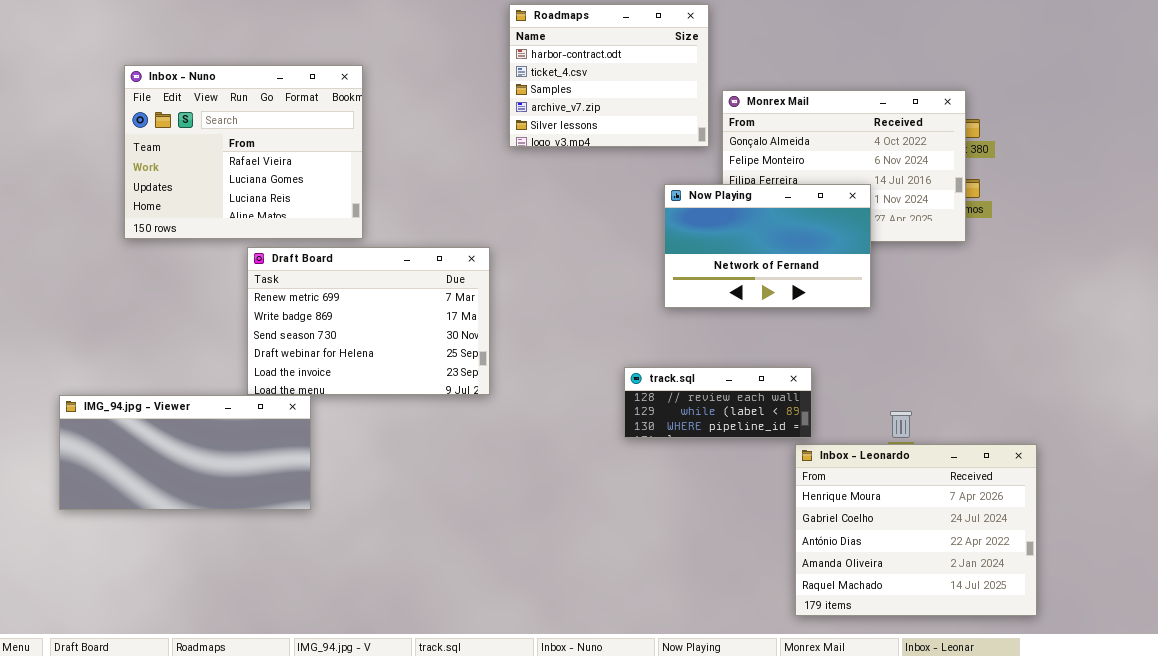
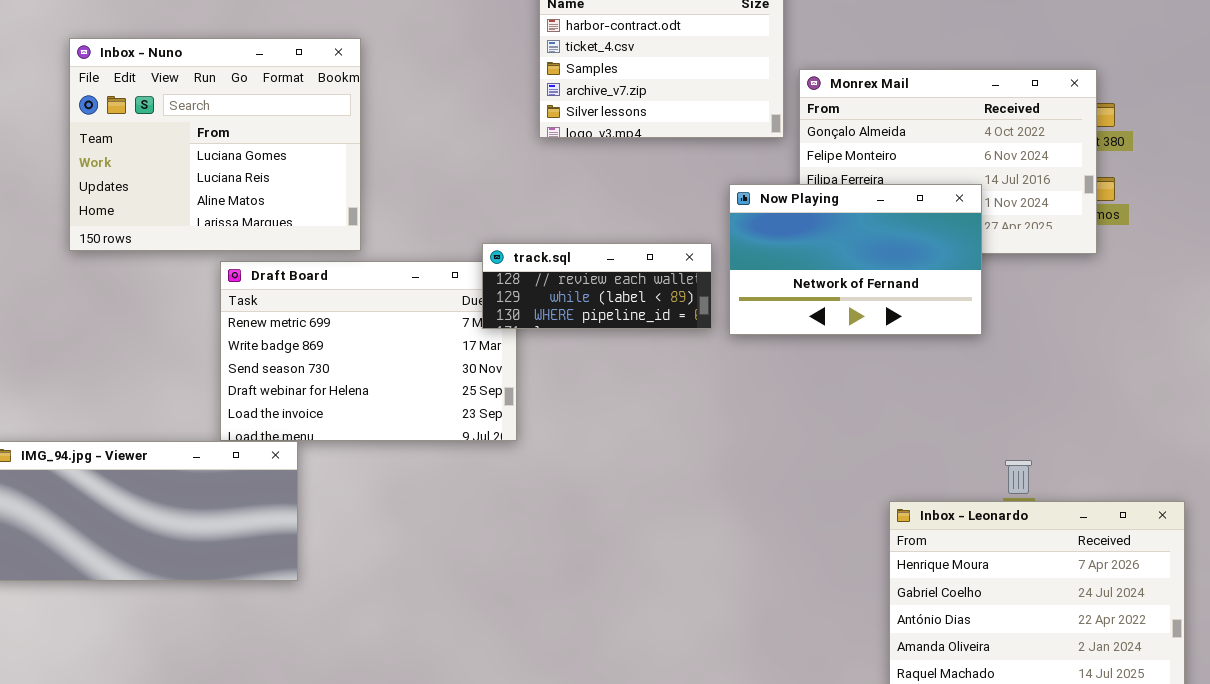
Inbox - Nuno: [124,65,363,239] -> [69,38,361,251], scrolled down 1 row
track.sql: [624,367,812,438] -> [482,243,712,329], moved

